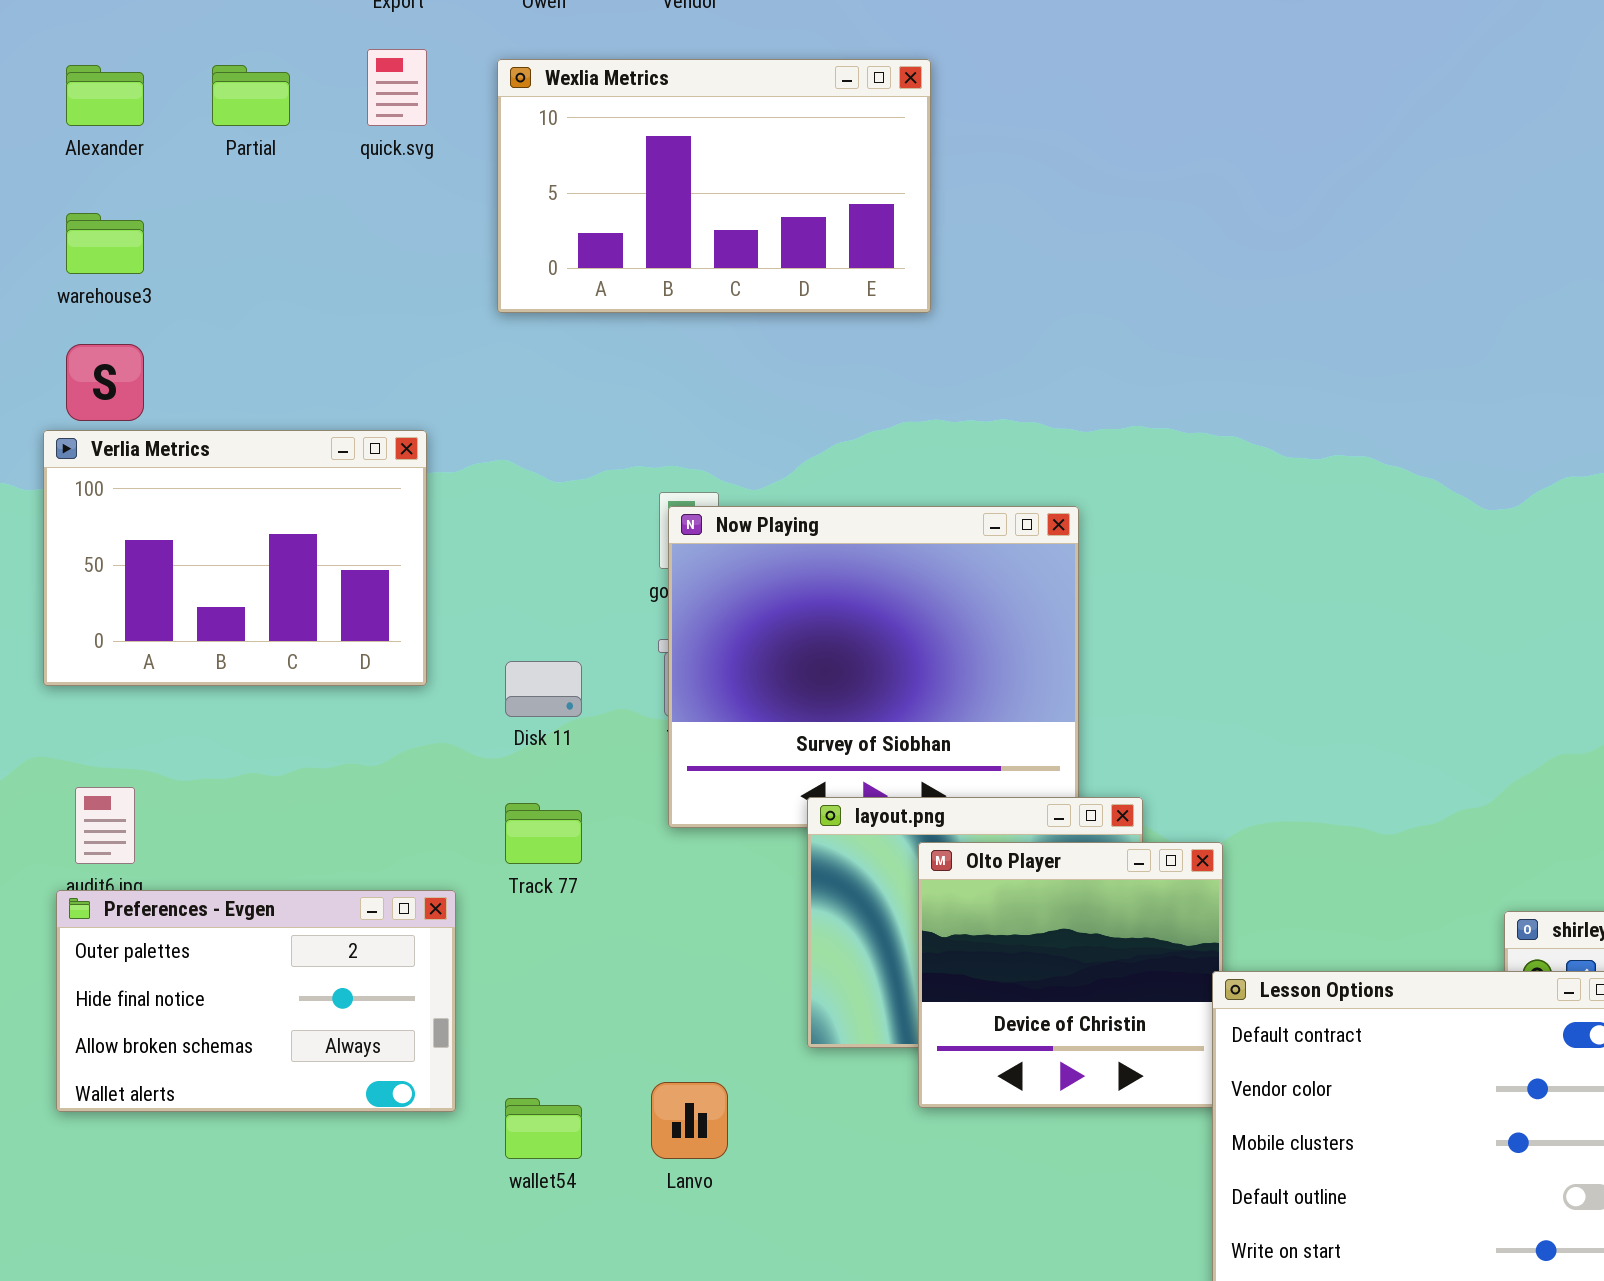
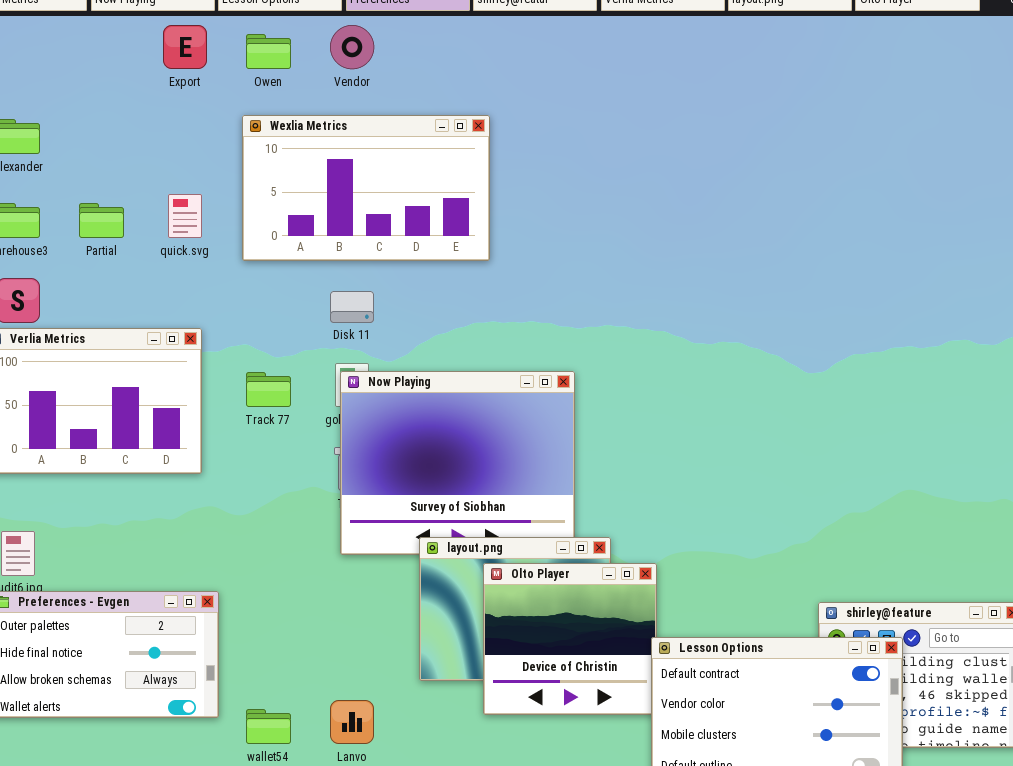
quick.svg: [367,49,427,126] -> [168,194,202,238], moved
Partial: [212,65,290,126] -> [79,203,124,238], moved
Disk 11: [505,661,582,717] -> [330,291,374,323], moved
Track 77: [505,803,582,864] -> [246,372,291,407], moved

